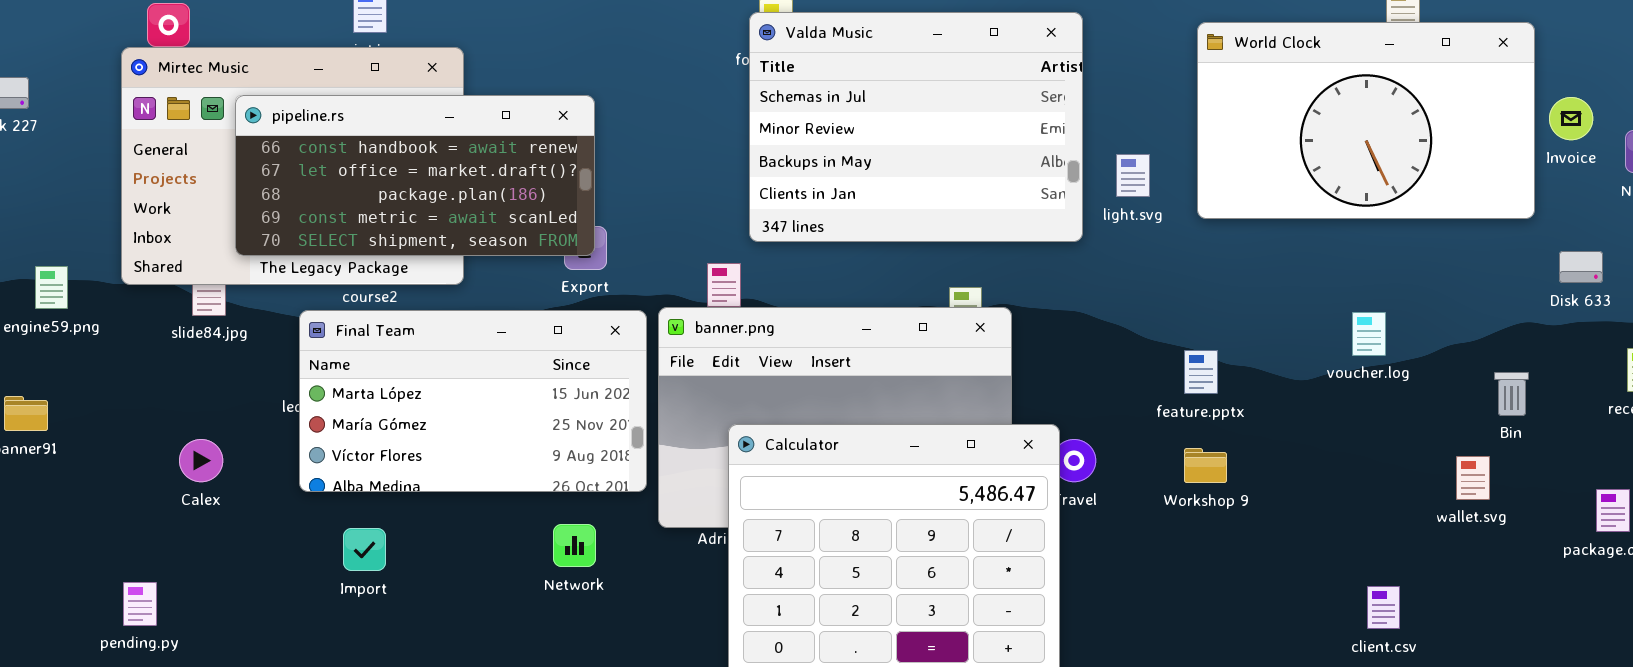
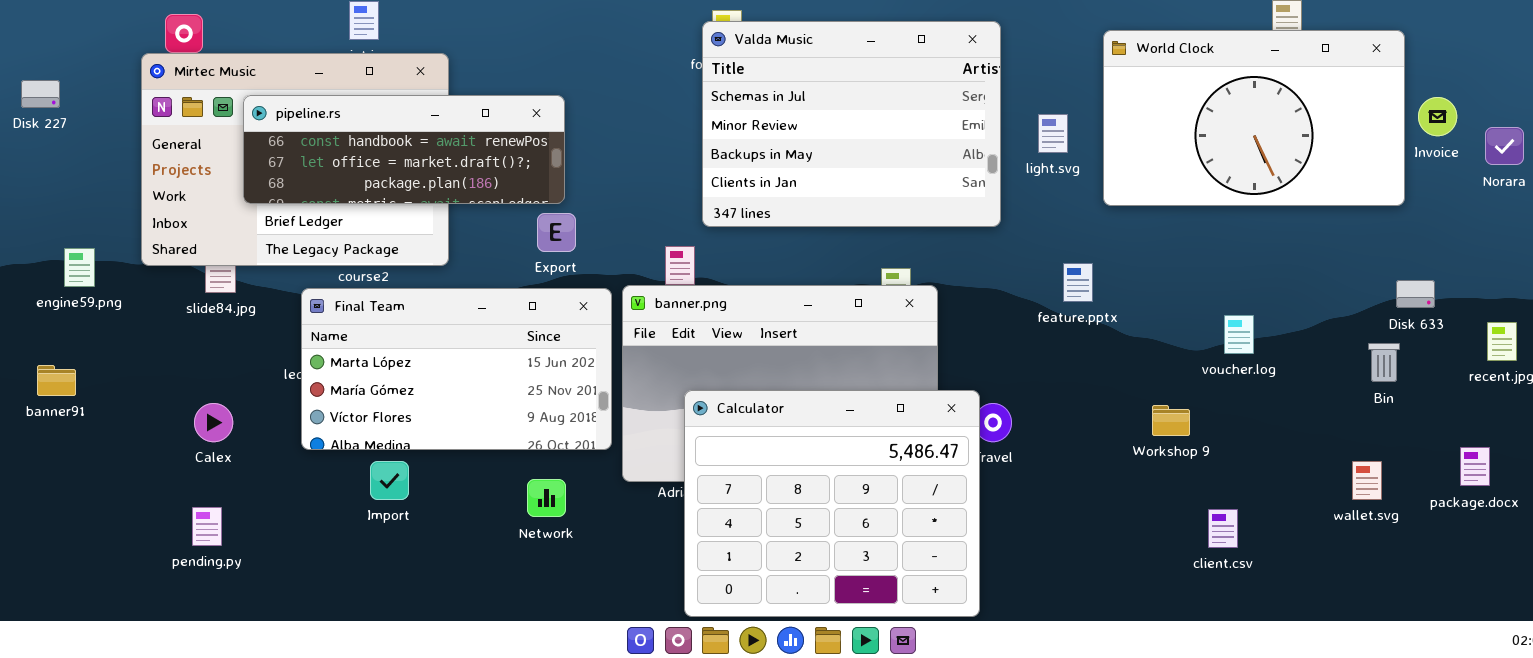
pipeline.rs: [235,95,595,256] -> [243,95,565,204], resized
light.svg: [1116,154,1150,197] -> [1038,114,1068,153], moved
Disk 633: [1559,251,1603,283] -> [1396,280,1435,308], moved
voucher.log: [1352,312,1386,356] -> [1224,315,1254,354], moved
feature.pptx: [1184,350,1218,394] -> [1063,263,1093,302], moved
Workshop 9: [1184,448,1227,483] -> [1152,405,1190,436], moved
wallet.svg: [1456,456,1490,500] -> [1352,461,1382,500], moved
Import: [343,528,386,571] -> [370,461,409,500], moved
pending.py: [123,582,157,626] -> [192,507,222,546], moved
client.csv: [1367,586,1400,629] -> [1208,509,1238,548], moved

